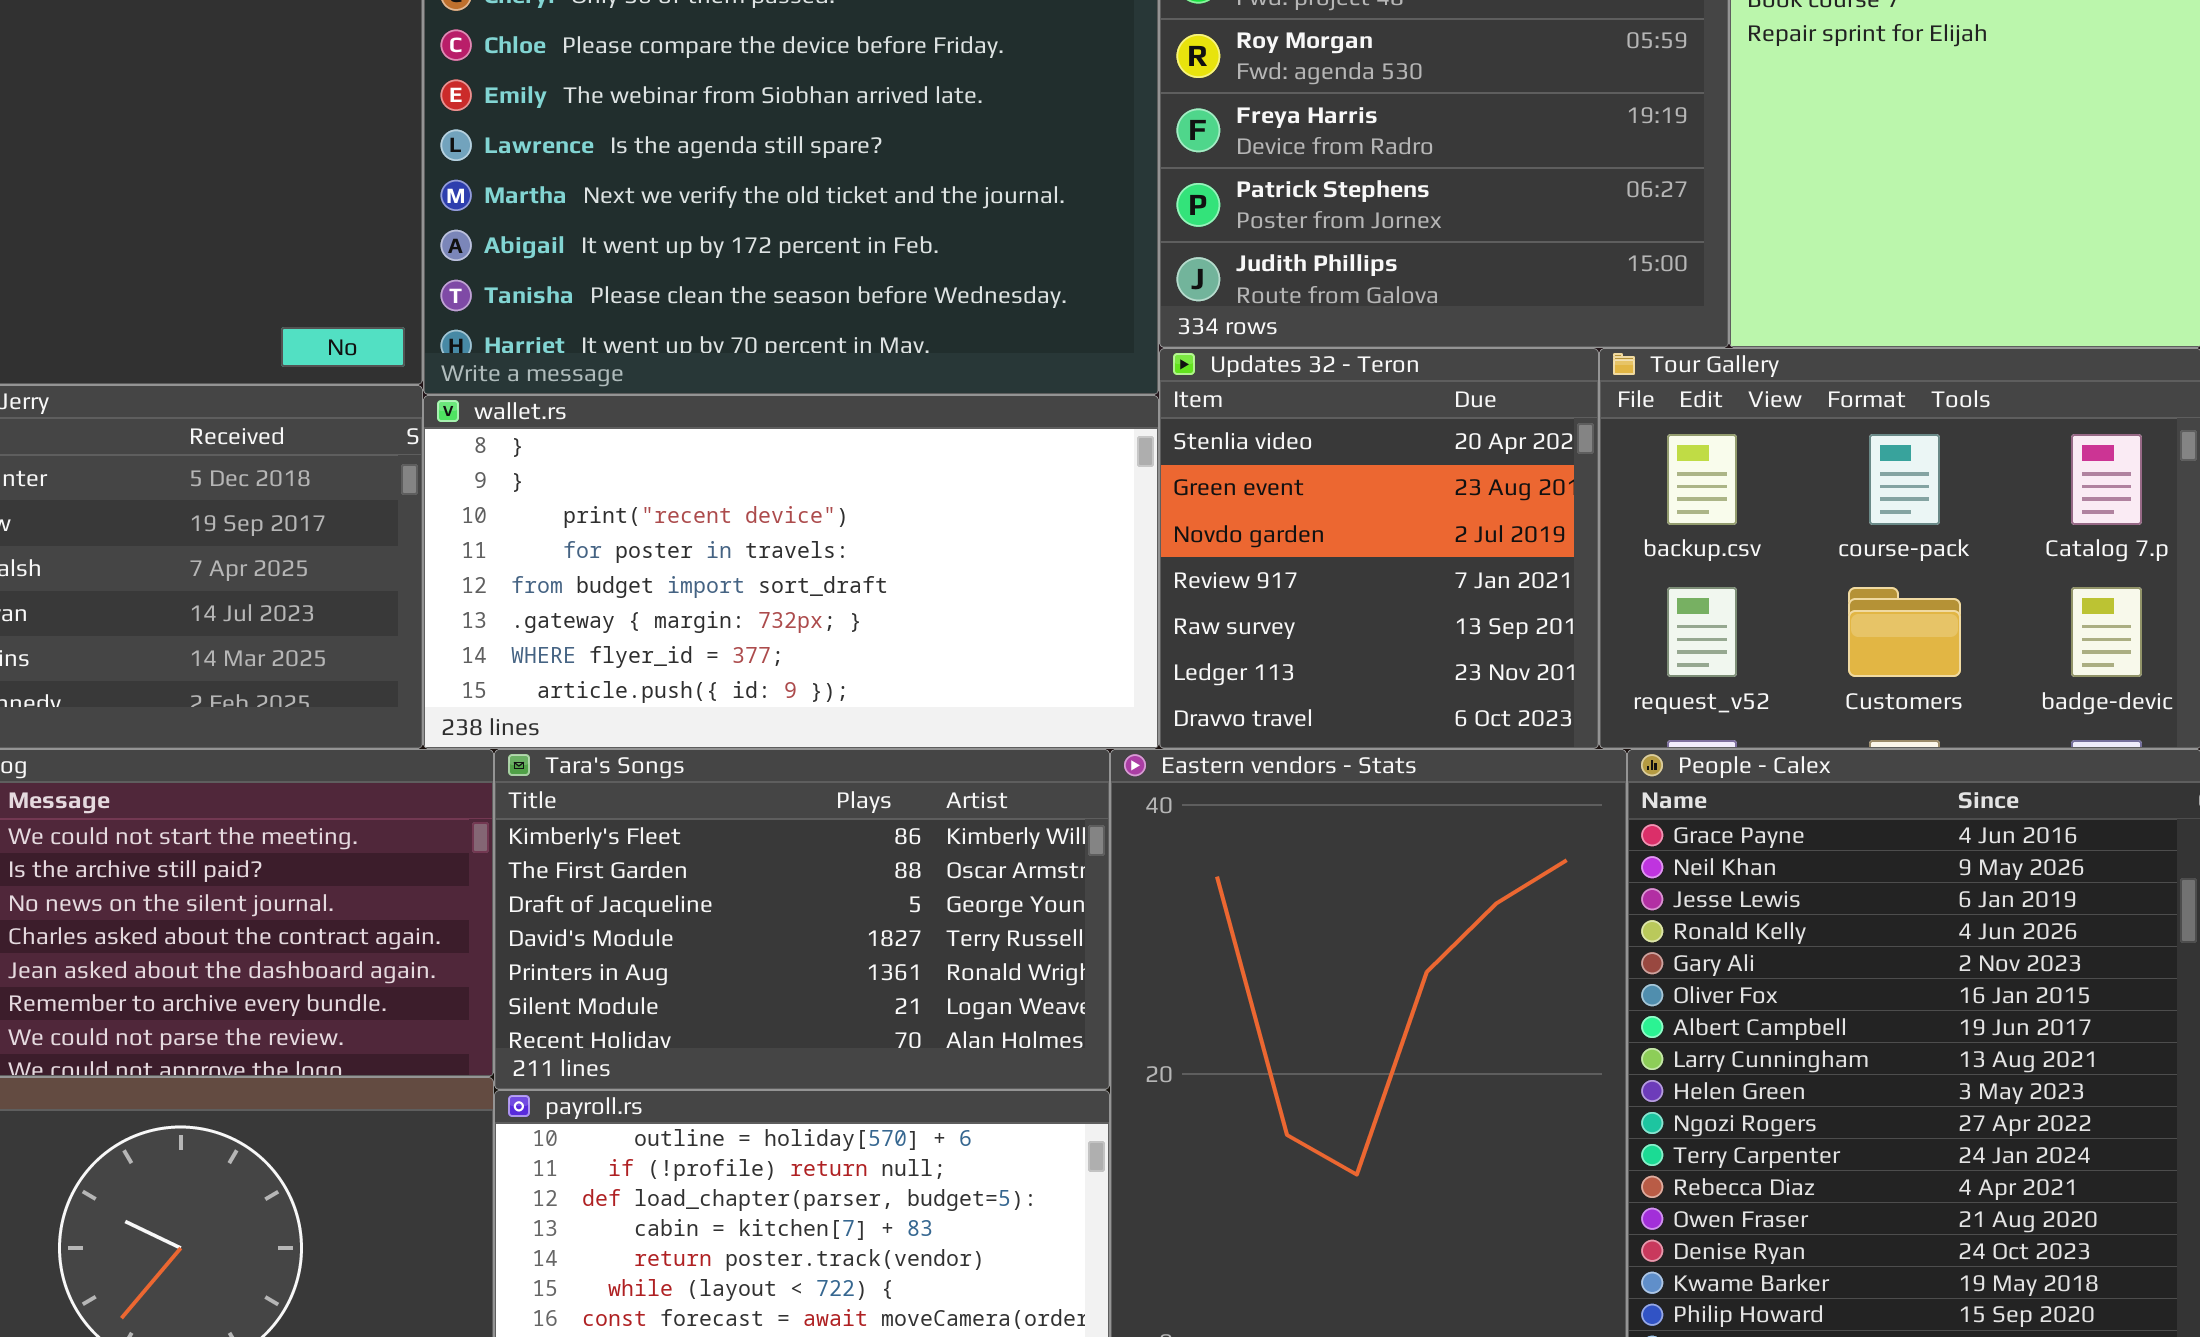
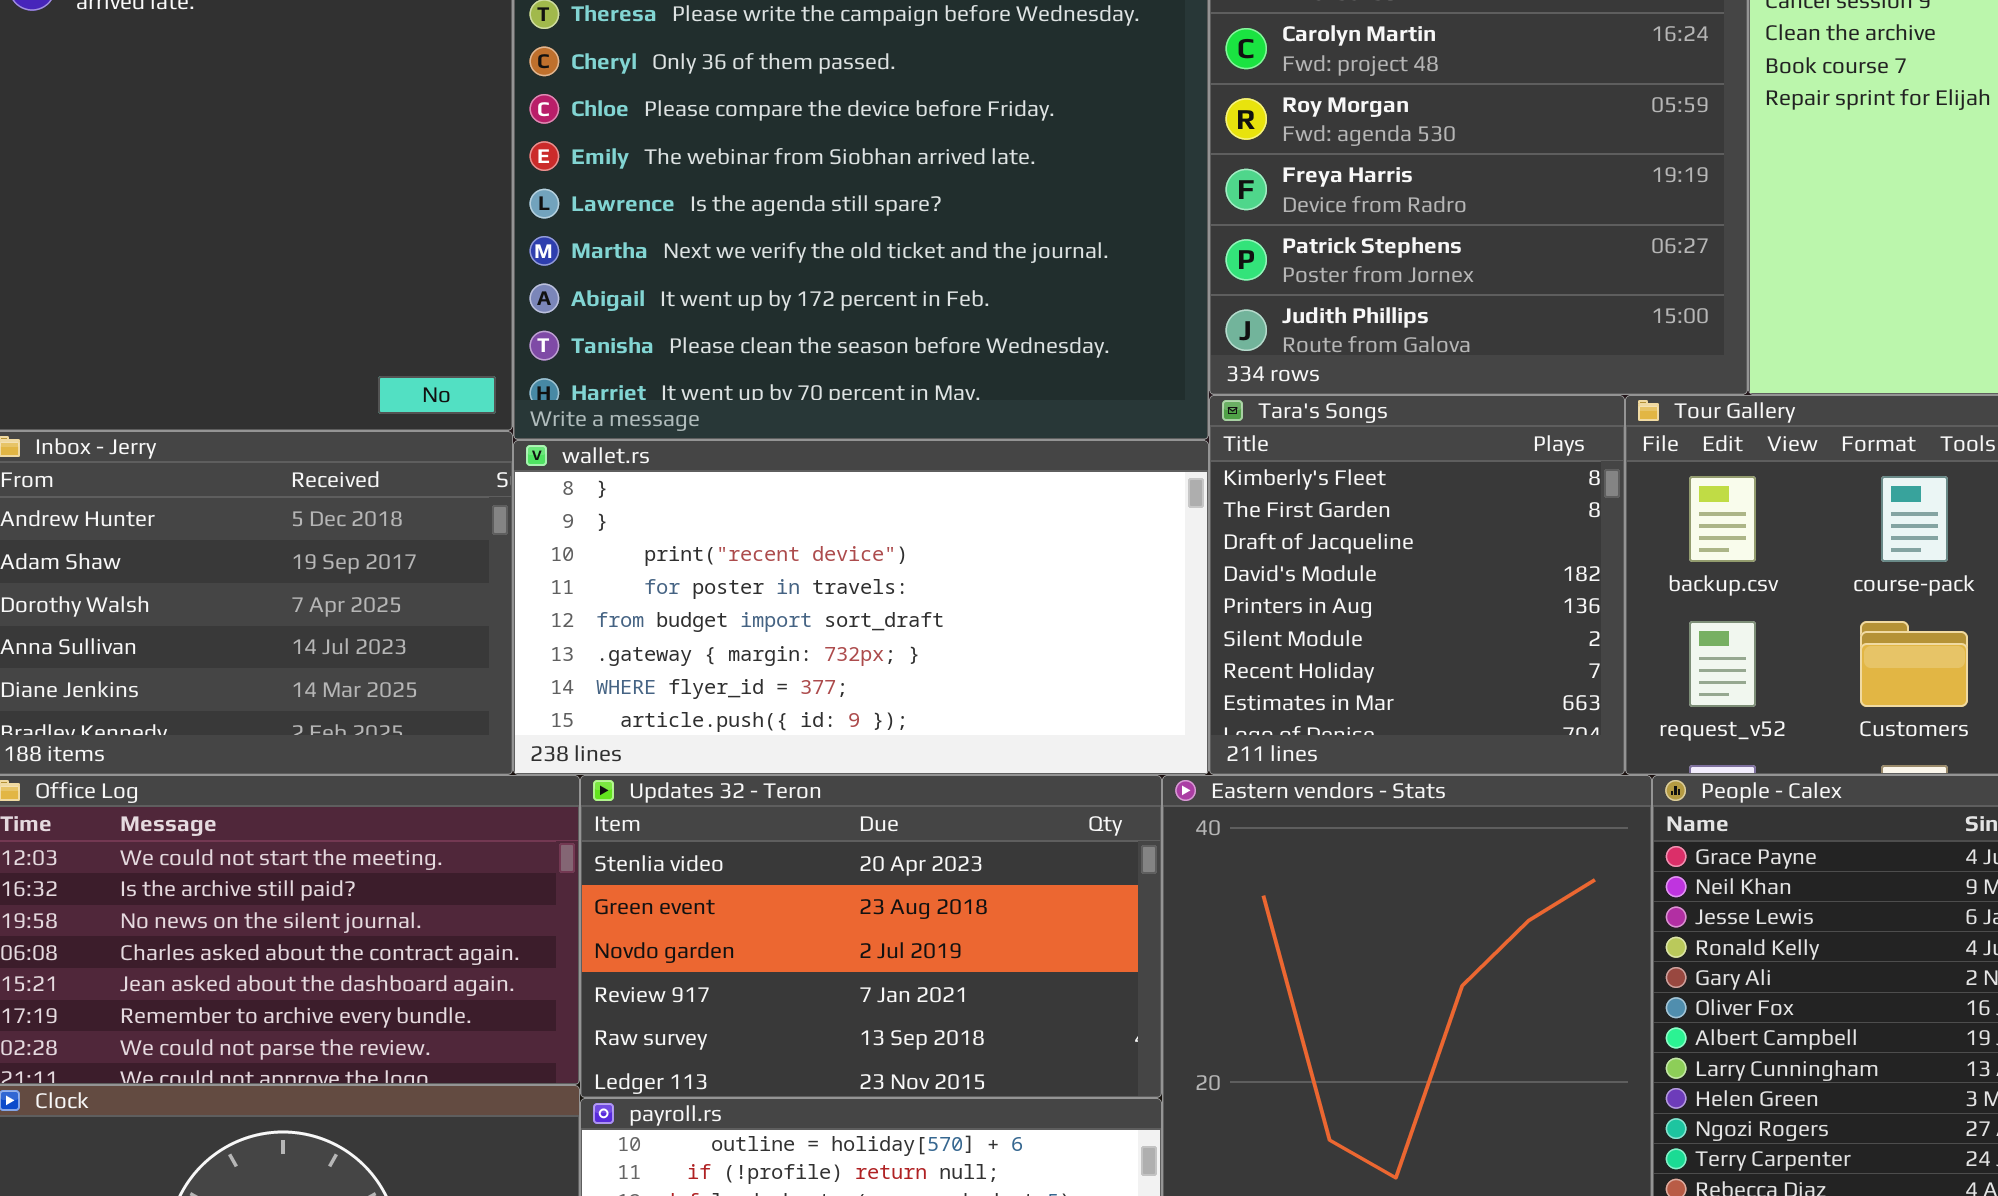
Updates 32 - Teron: [1159,348,1599,749] -> [580,775,1162,1098], moved, resized
Tara's Songs: [494,749,1110,1090] -> [1209,395,1625,775], moved, resized

